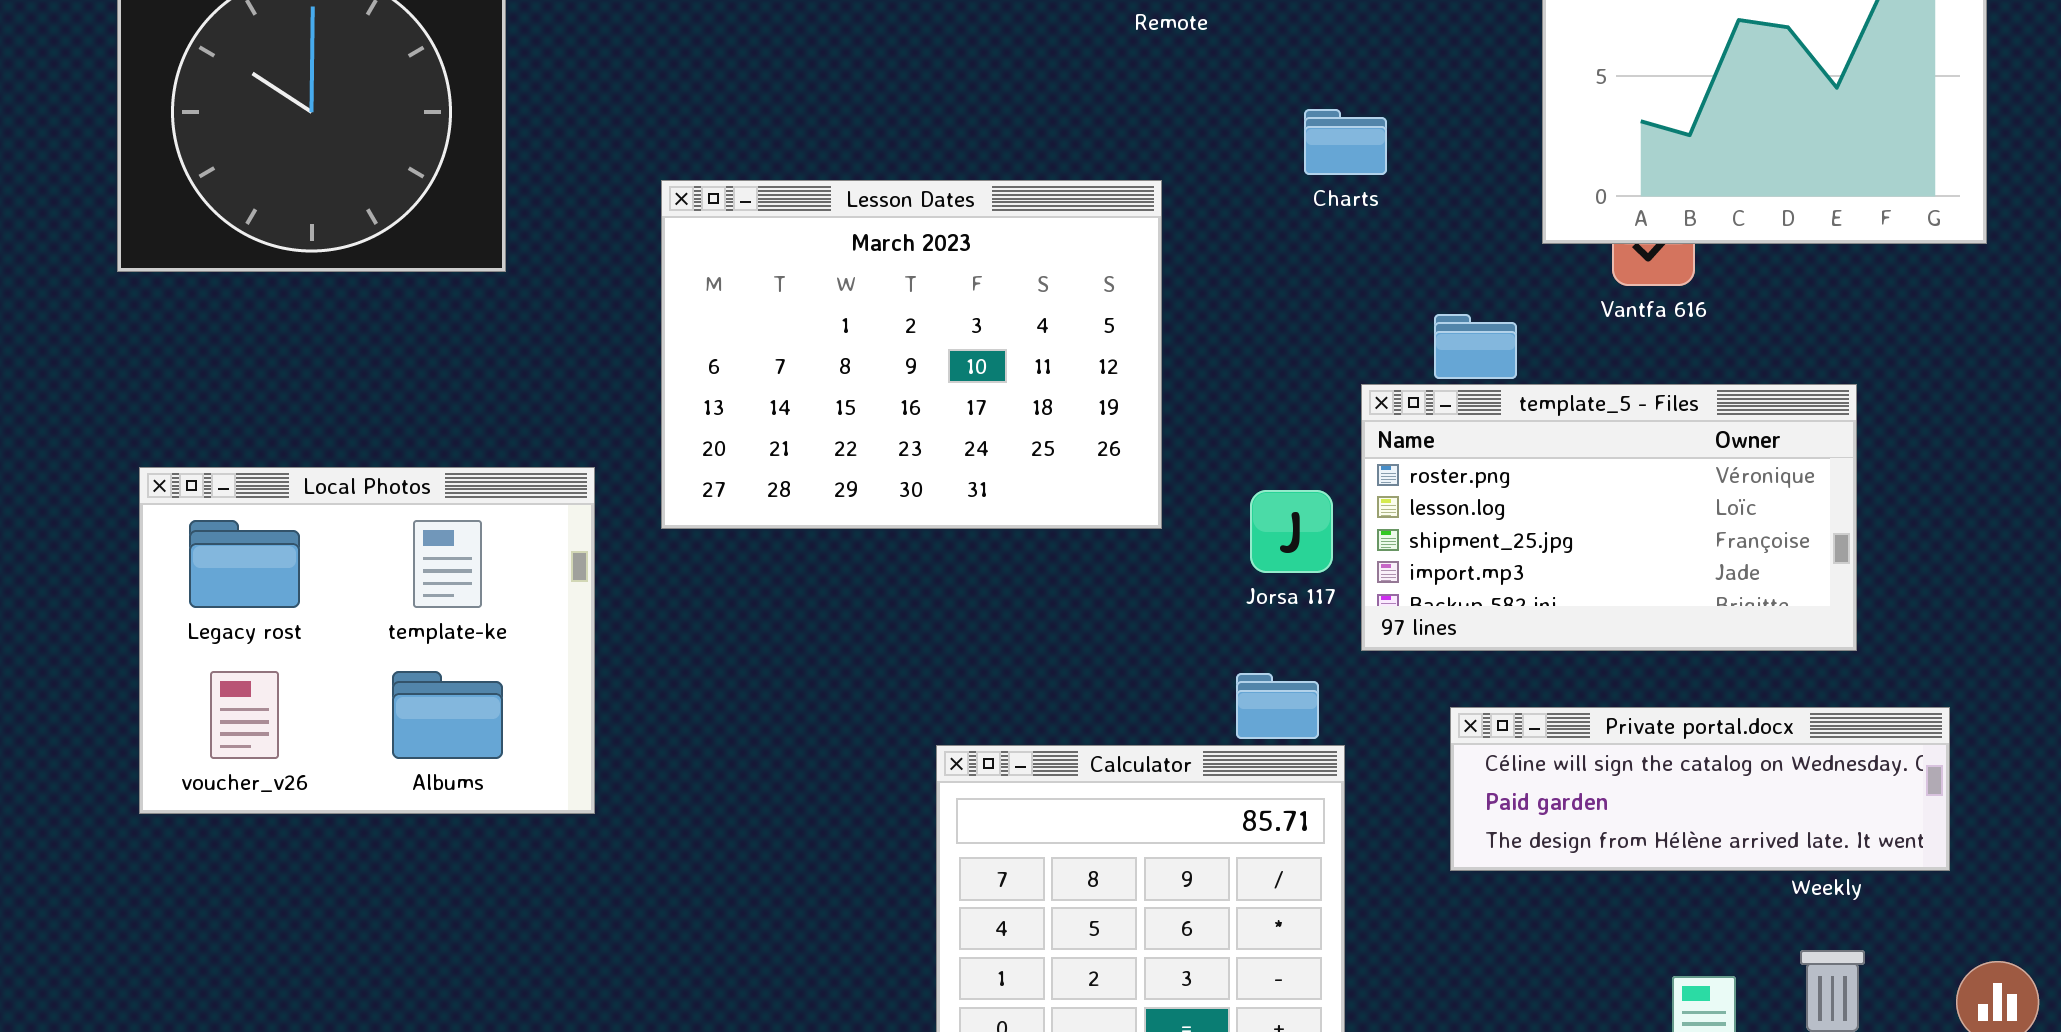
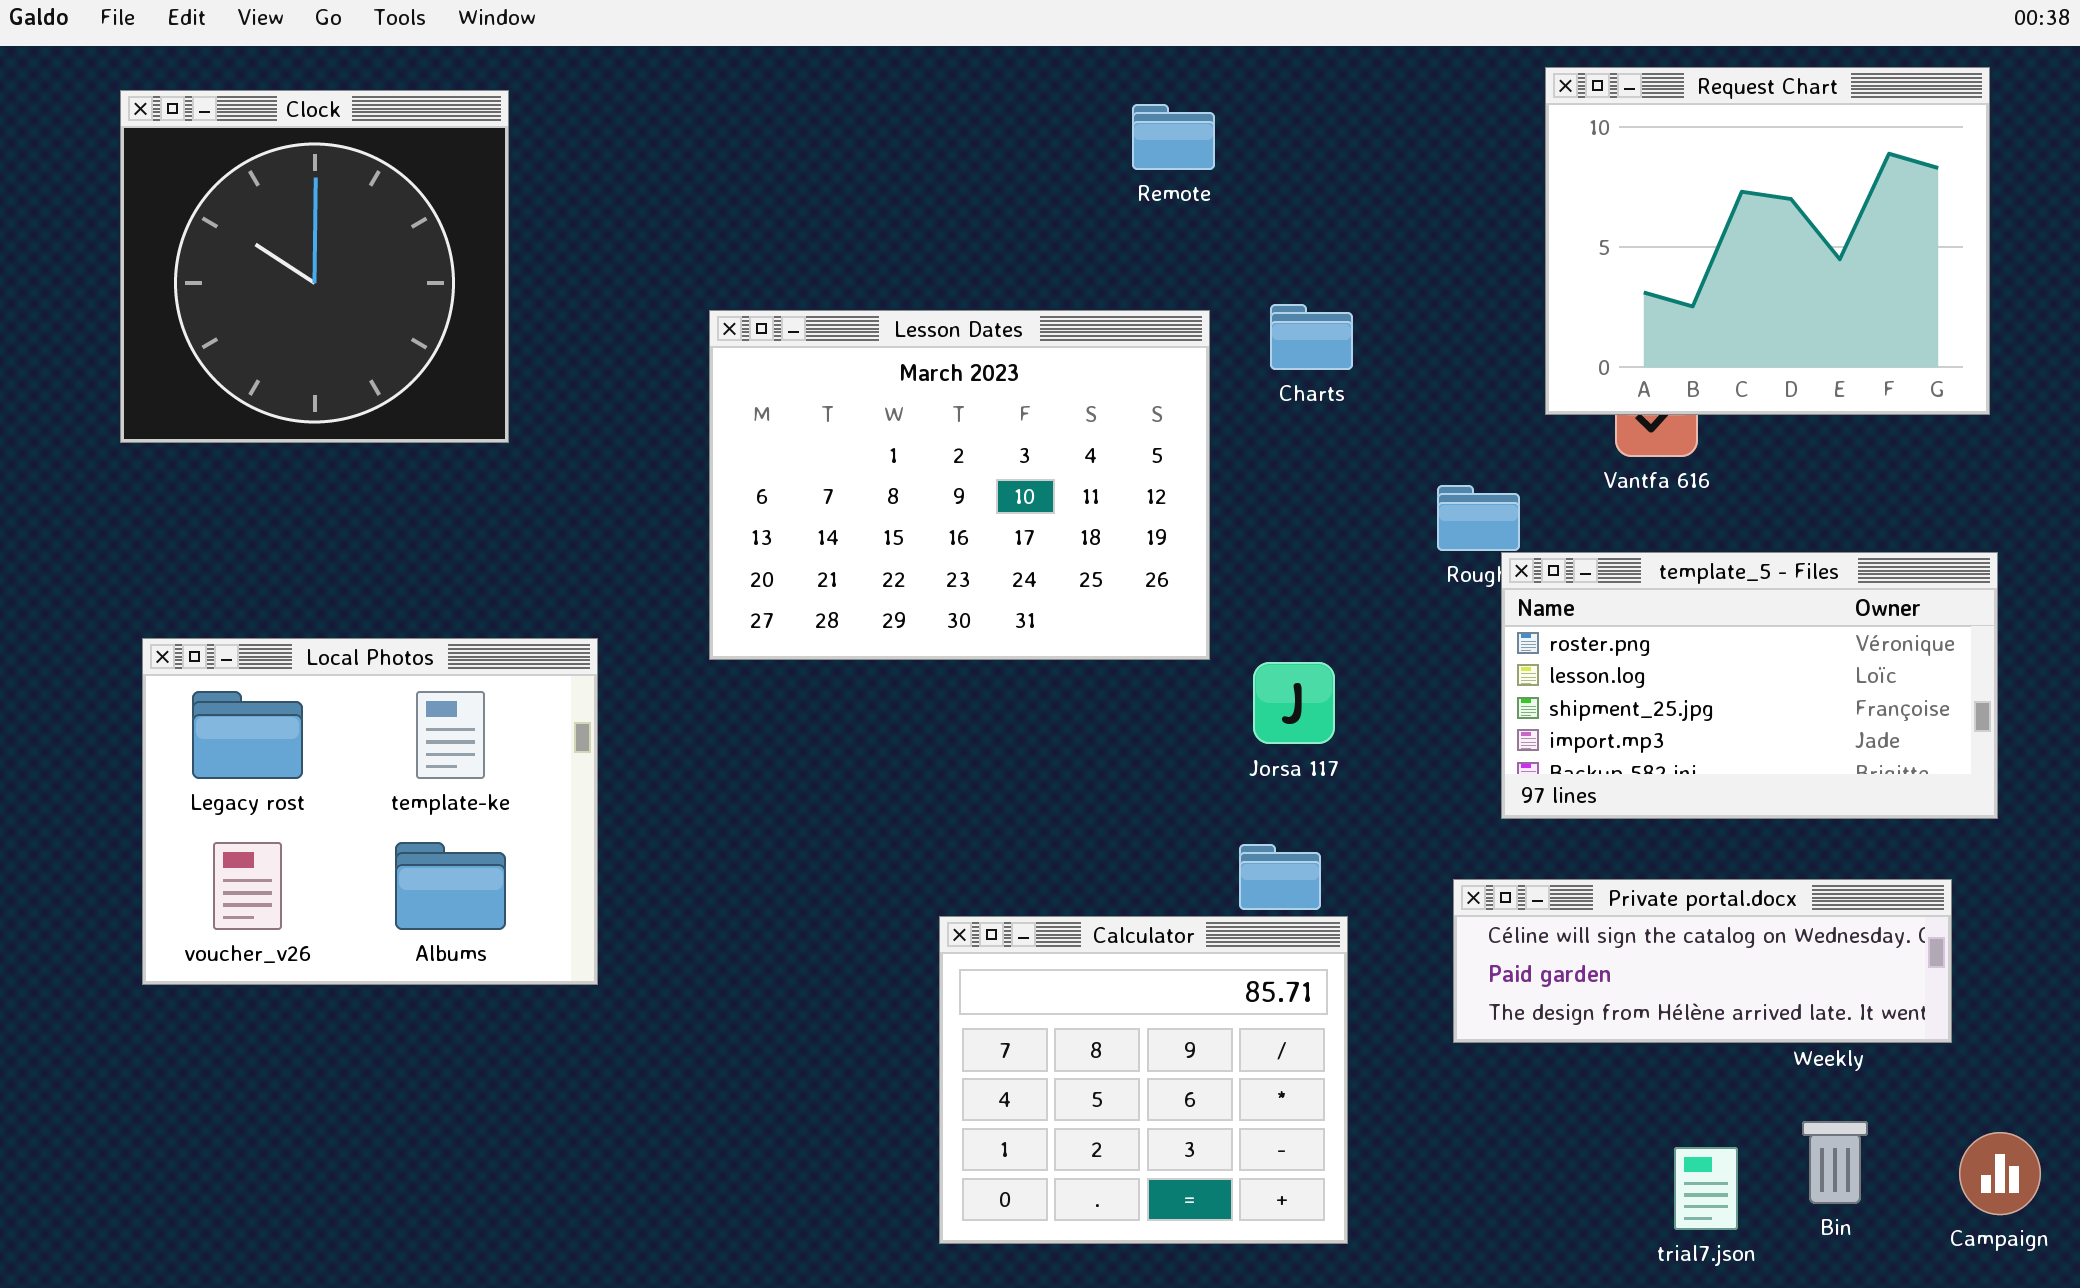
Charts: [1304,109,1387,175] -> [1270,304,1353,370], moved
Lesson Dates: [661,180,1162,529] -> [709,310,1210,660], moved
template_5 - Files: [1361,384,1857,651] -> [1501,552,1998,819], moved

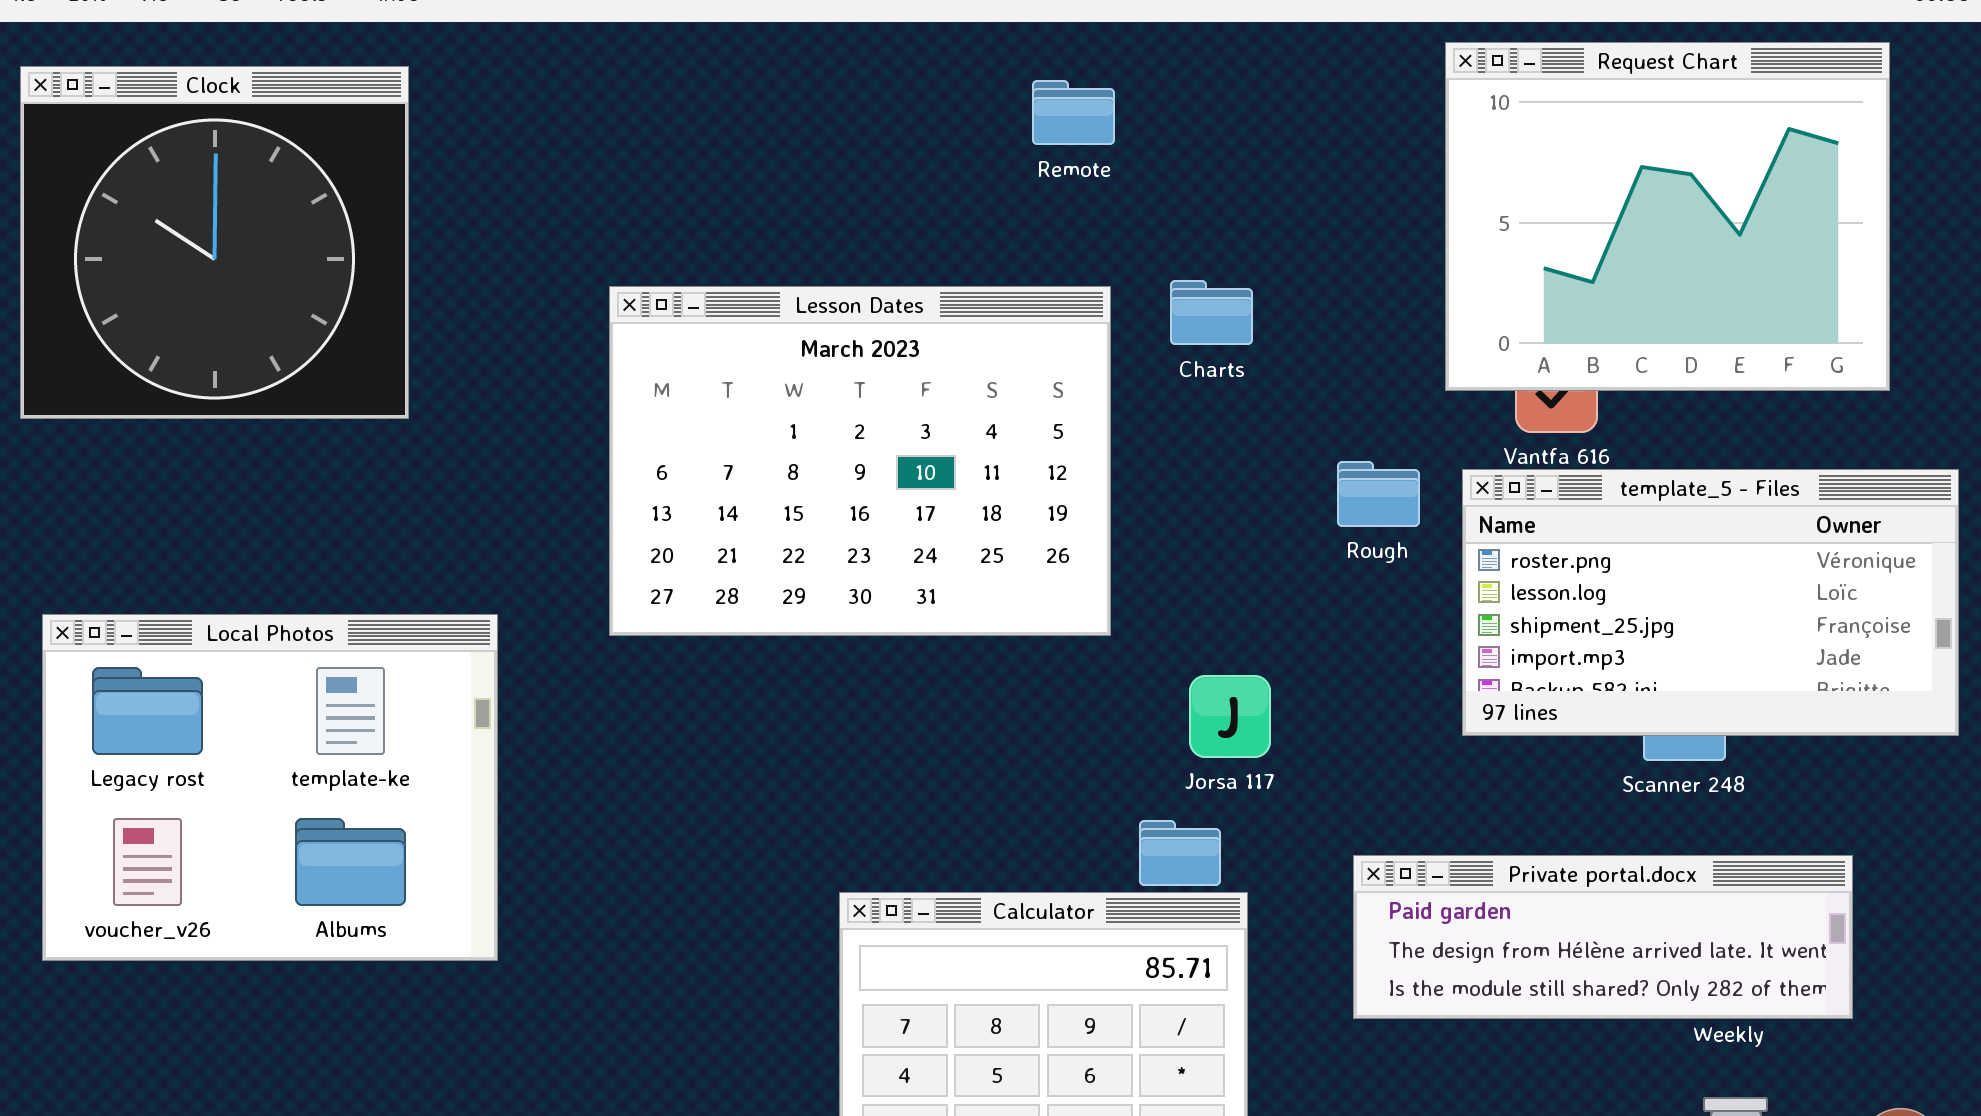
template_5 - Files: [1501,552,1998,819] -> [1462,469,1959,736], moved
Jorsa 117: [1253,662,1335,744] -> [1189,675,1271,758], moved
Private portal.docx: [1453,879,1952,1043] -> [1353,855,1853,1019], scrolled down 1 row

